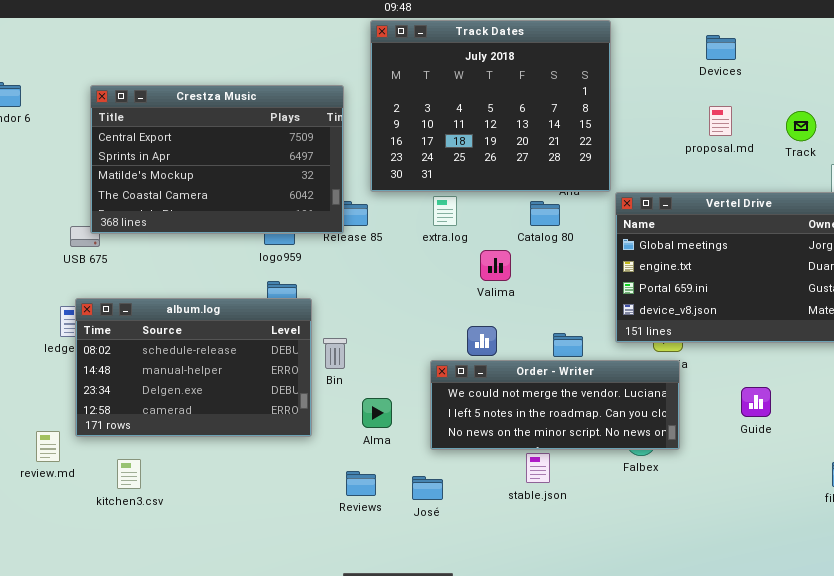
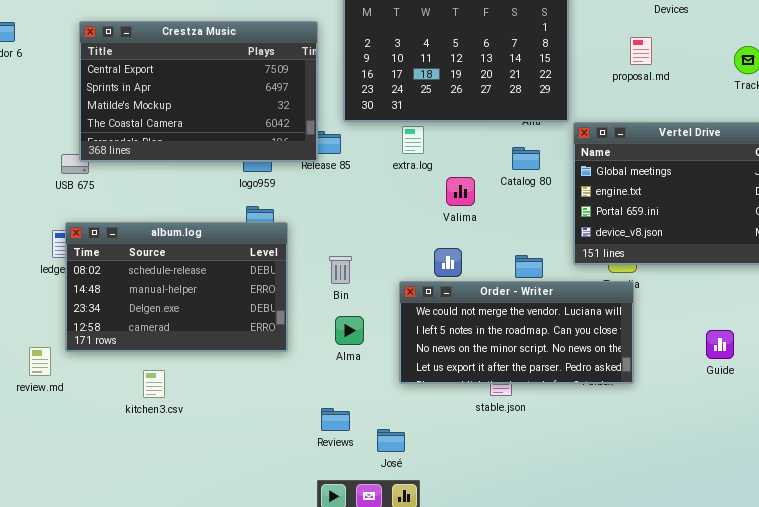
proposal.md: [709,106,732,136] -> [630,37,652,65], moved
Catalog 80: [530,201,560,226] -> [512,147,540,170], moved
Bin: [323,338,347,369] -> [329,256,352,284], moved
Order - Writer: [430,360,680,450] -> [399,281,634,384], resized
Guide: [741,387,771,417] -> [706,330,734,359], moved
kitchen3.csv: [117,459,141,489] -> [143,370,165,398], moved
Reviews: [346,471,376,496] -> [321,408,350,431], moved
José: [412,476,443,500] -> [377,429,405,452], moved

